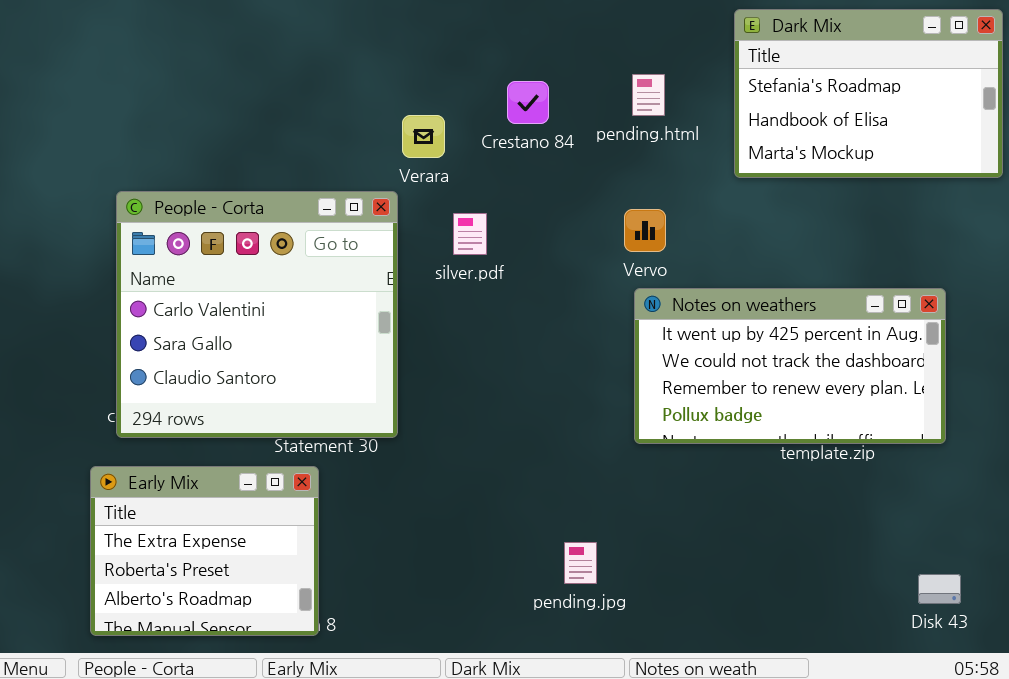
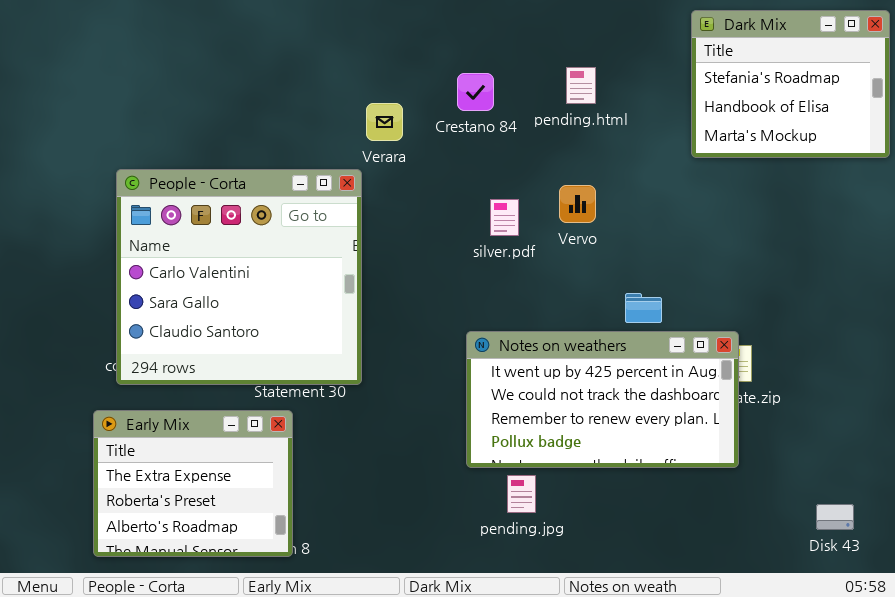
Dark Mix: [734,9,1003,178] -> [691,10,890,158], resized
silver.pdf: [453,213,487,255] -> [490,199,519,236], moved
Notes on weathers: [634,288,946,444] -> [466,331,739,468], moved

